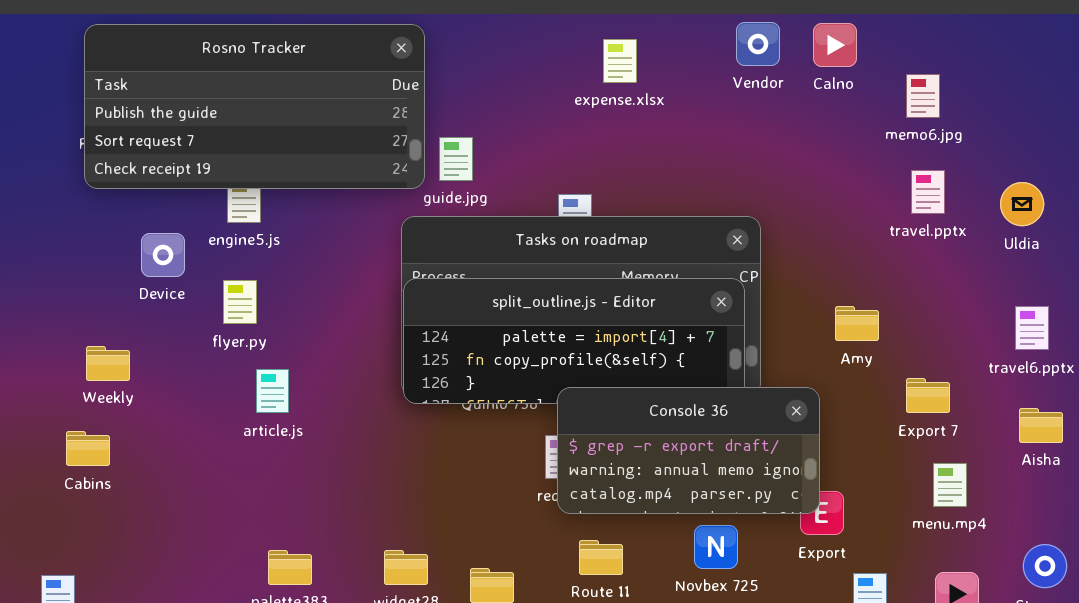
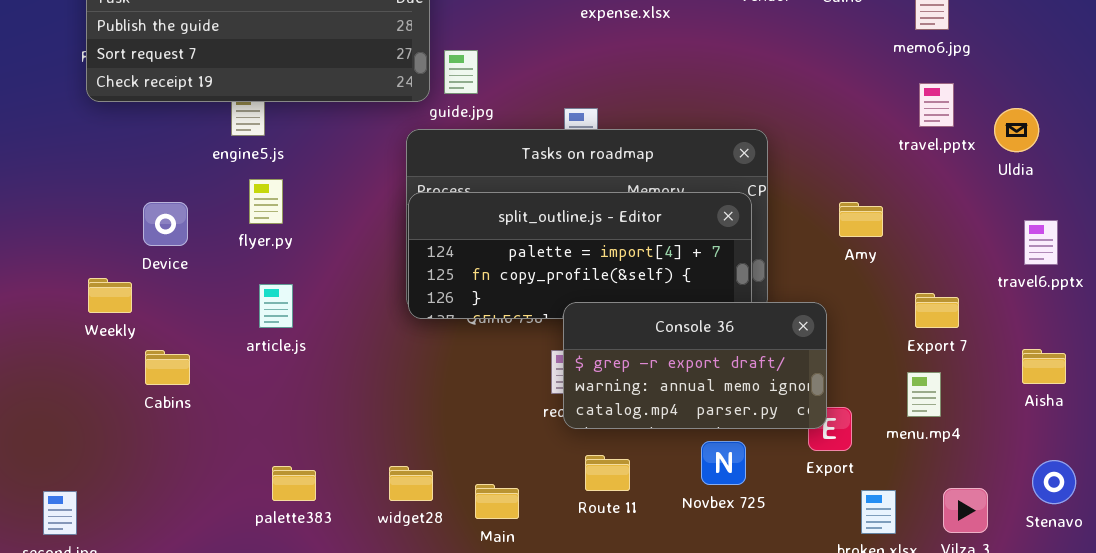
Uldia: [1000,182,1044,226] -> [994,108,1039,152], moved
Device: [141,233,185,277] -> [143,202,188,246], moved
flyer.py: [223,280,257,324] -> [249,179,283,224], moved
Amy: [835,306,879,341] -> [839,202,883,237], moved
Weekly: [86,346,130,381] -> [88,278,132,313], moved
Aisha: [1019,408,1063,443] -> [1022,349,1066,384], moved
Cabins: [66,431,110,466] -> [145,350,190,385], moved
menu.mp4: [933,463,967,507] -> [907,372,941,417], moved

